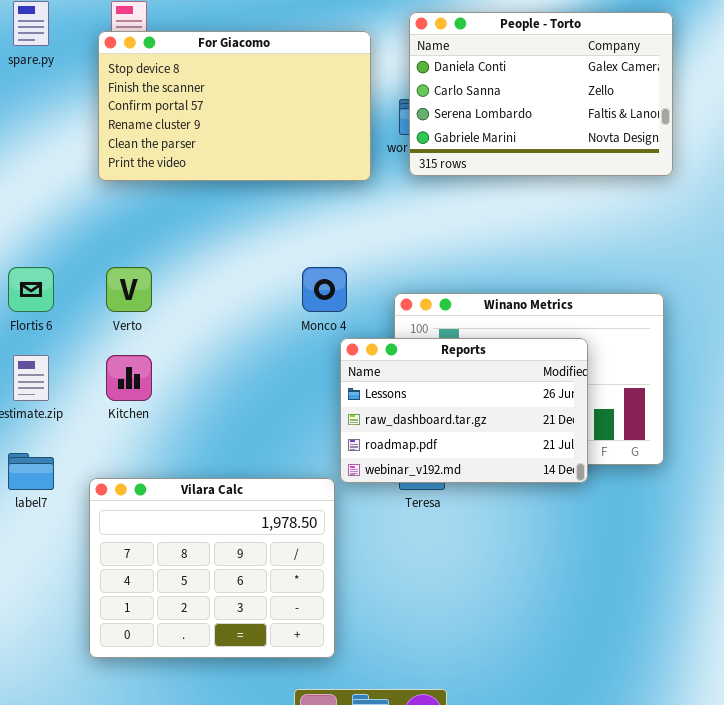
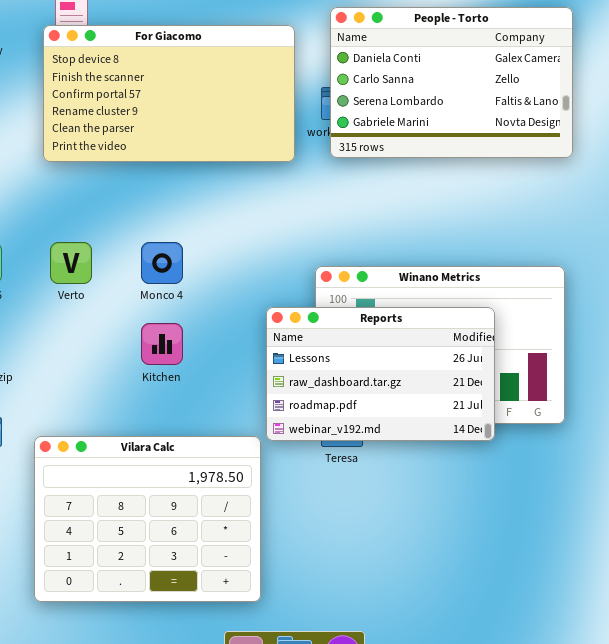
Monco 4: [302,267,347,312] -> [141,242,183,284], moved
Kitchen: [106,355,152,401] -> [141,323,183,365], moved

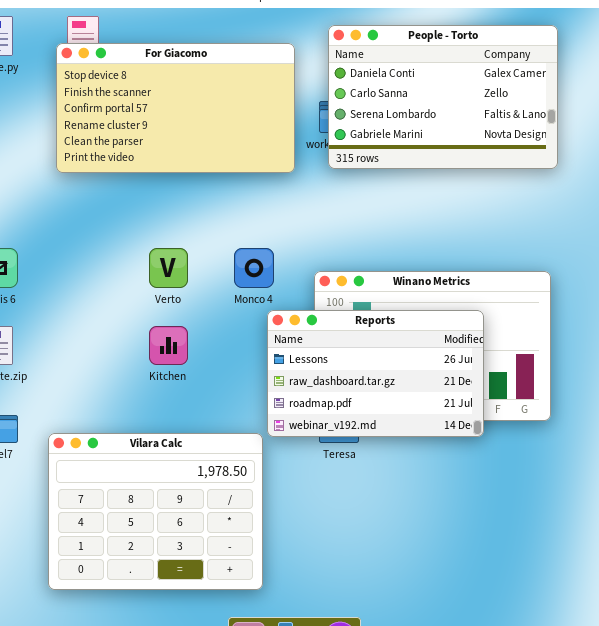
Verto: [50,242,92,284] -> [149,248,188,288], moved
Monco 4: [141,242,183,284] -> [234,248,274,288], moved

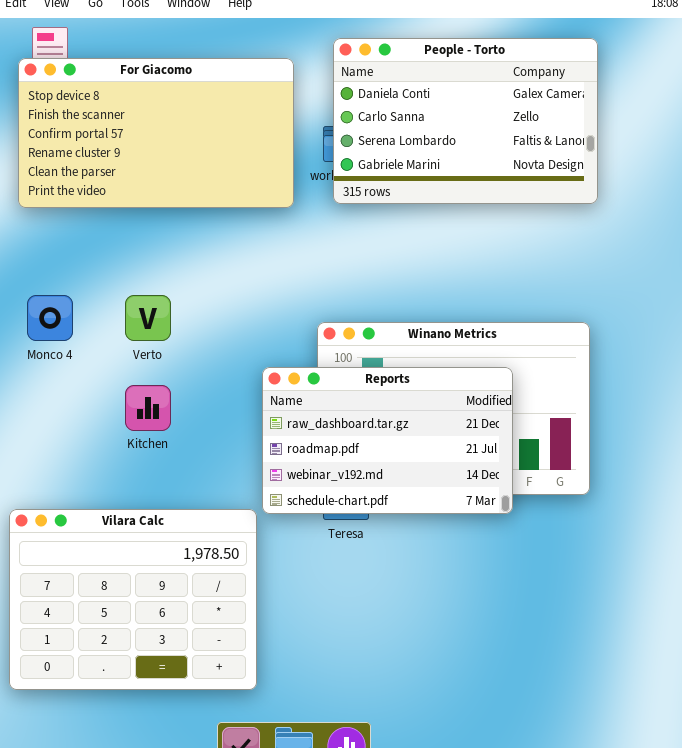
Monco 4: [234,248,274,288] -> [27,295,73,341], moved
Reports: [267,310,484,437] -> [262,367,513,514], scrolled down 1 row

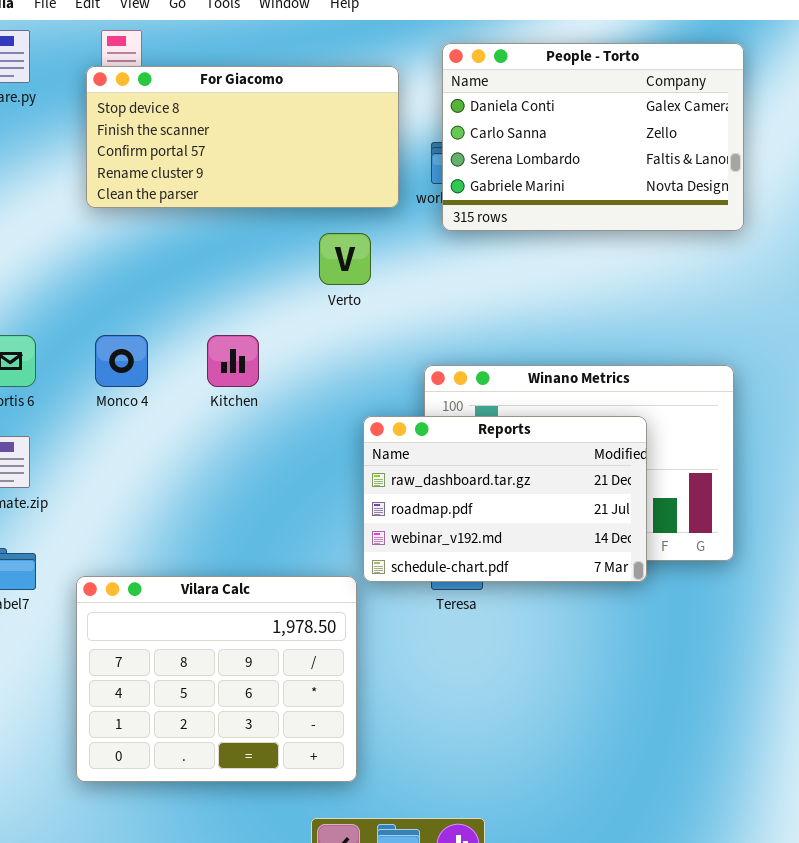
For Giacomo: [18,58,294,208] -> [86,66,399,208], resized
Verto: [125,295,171,341] -> [319,233,371,285], moved
Kitchen: [125,385,171,431] -> [207,335,259,387], moved

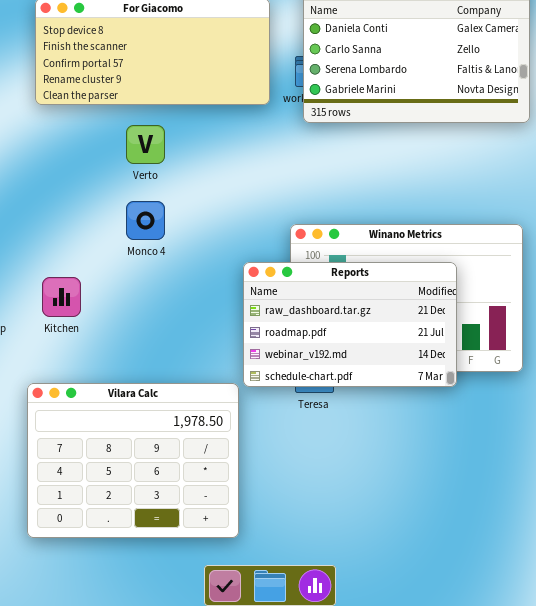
Verto: [319,233,371,285] -> [126,125,165,164], moved
Monco 4: [95,335,148,387] -> [126,201,165,240], moved
Kitchen: [207,335,259,387] -> [42,277,81,317], moved

